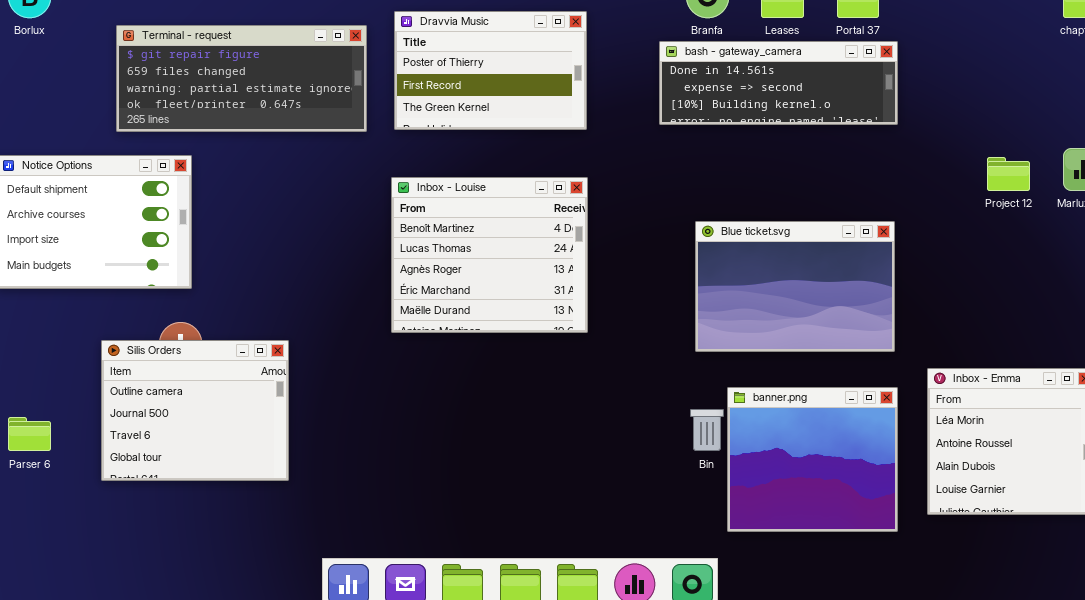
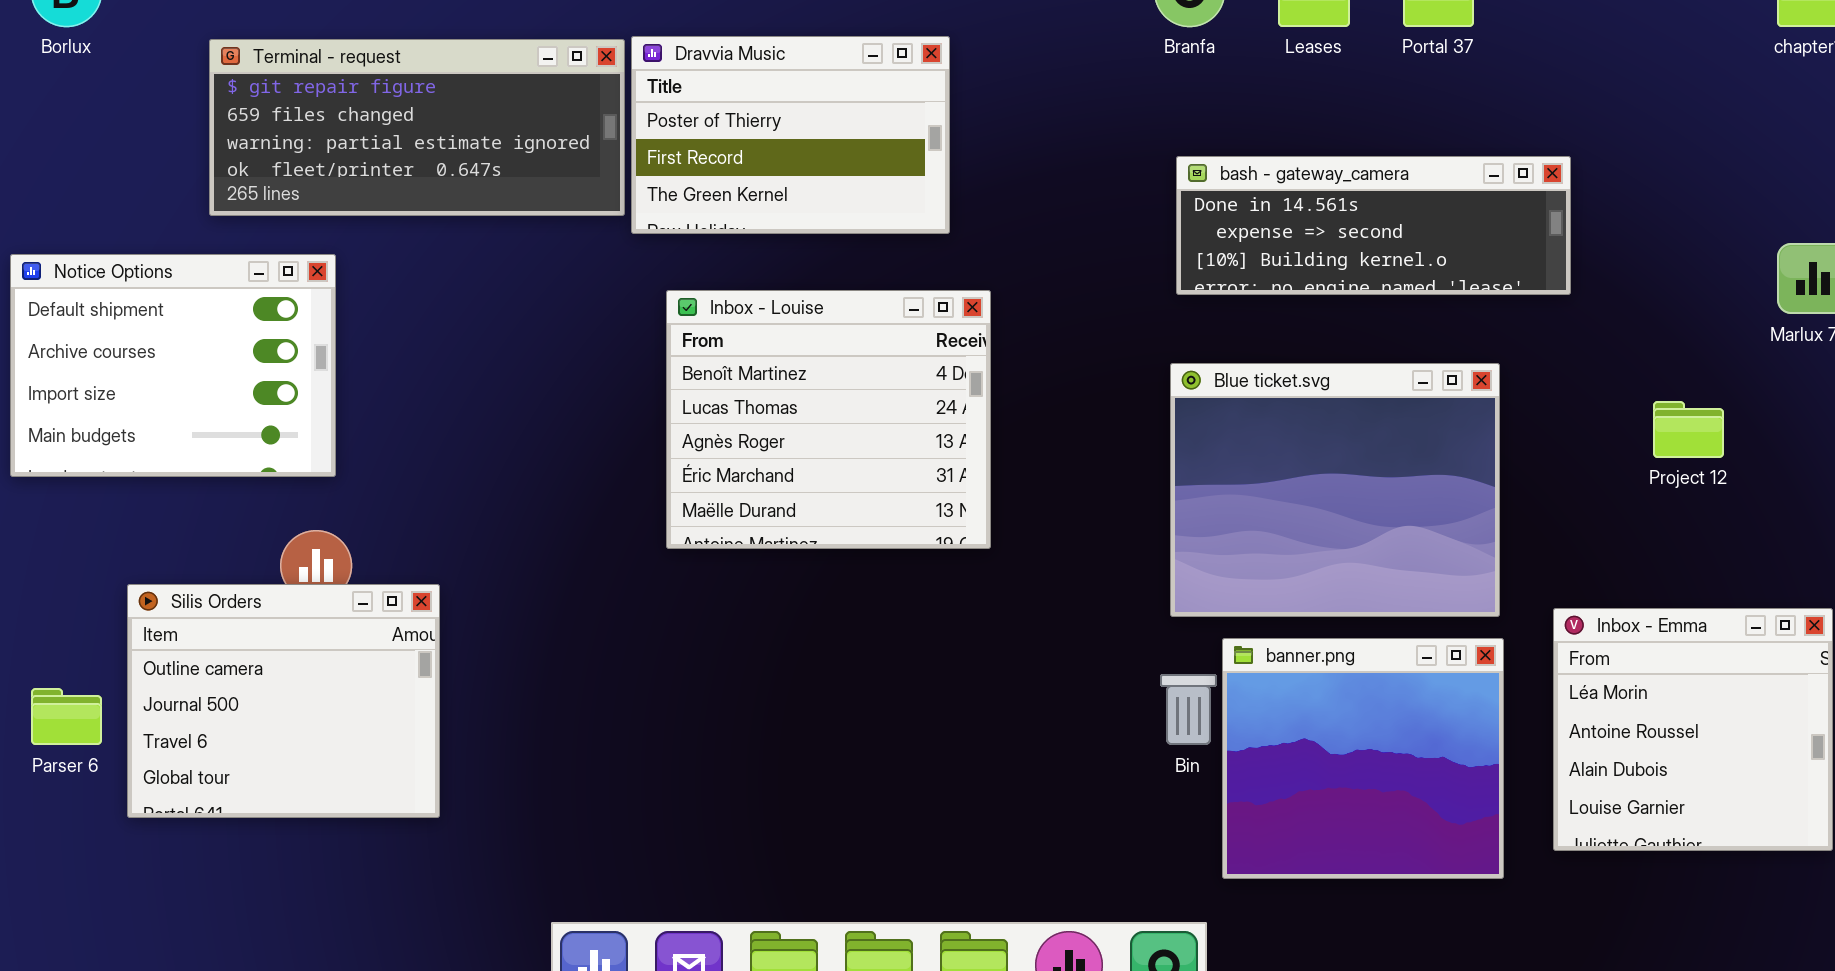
Dravvia Music: [394,11,587,130] -> [631,36,950,234], moved
bash - gateway_camera: [659,41,898,125] -> [1176,156,1571,295], moved
Project 12: [987,157,1030,191] -> [1653,401,1724,458], moved
Blue ticket.svg: [695,221,895,352] -> [1170,363,1500,617], resized
Silis Orders: [101,340,289,481] -> [127,584,440,818], moved

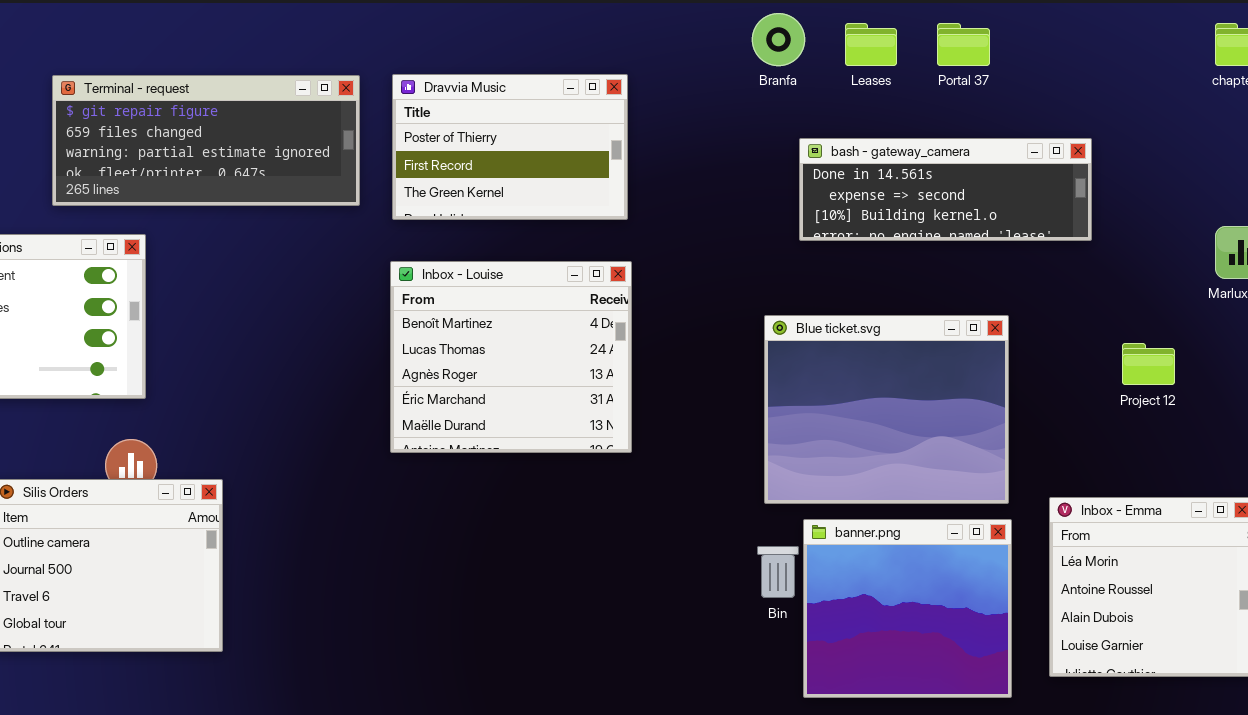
Dravvia Music: [631,36,950,234] -> [392,74,628,220], moved
bash - gateway_camera: [1176,156,1571,295] -> [799,138,1092,241], moved

